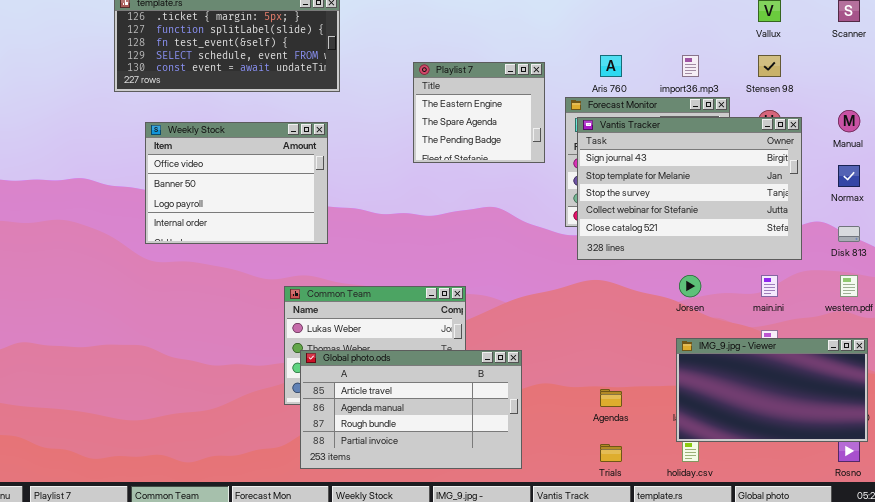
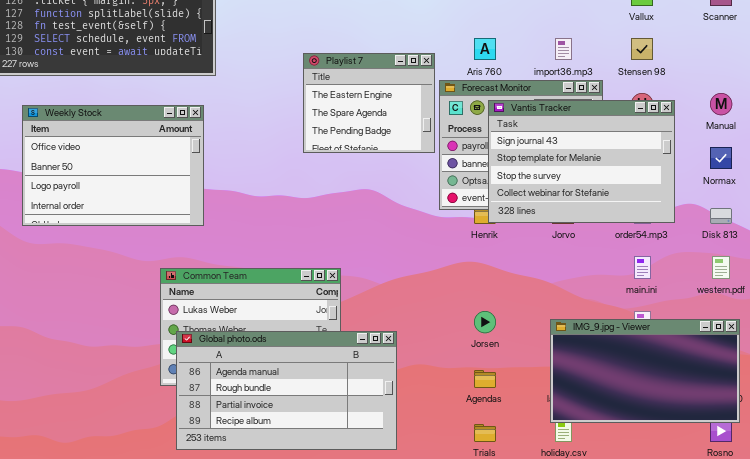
Playlist 7: [413,62,545,163] -> [303,53,435,153], moved
Vantis Tracker: [577,117,802,260] -> [488,100,675,223], resized
Jorsen: [679,275,701,297] -> [474,311,496,333], moved
Global photo.ods: [300,350,522,469] -> [176,331,397,450], scrolled down 1 row

